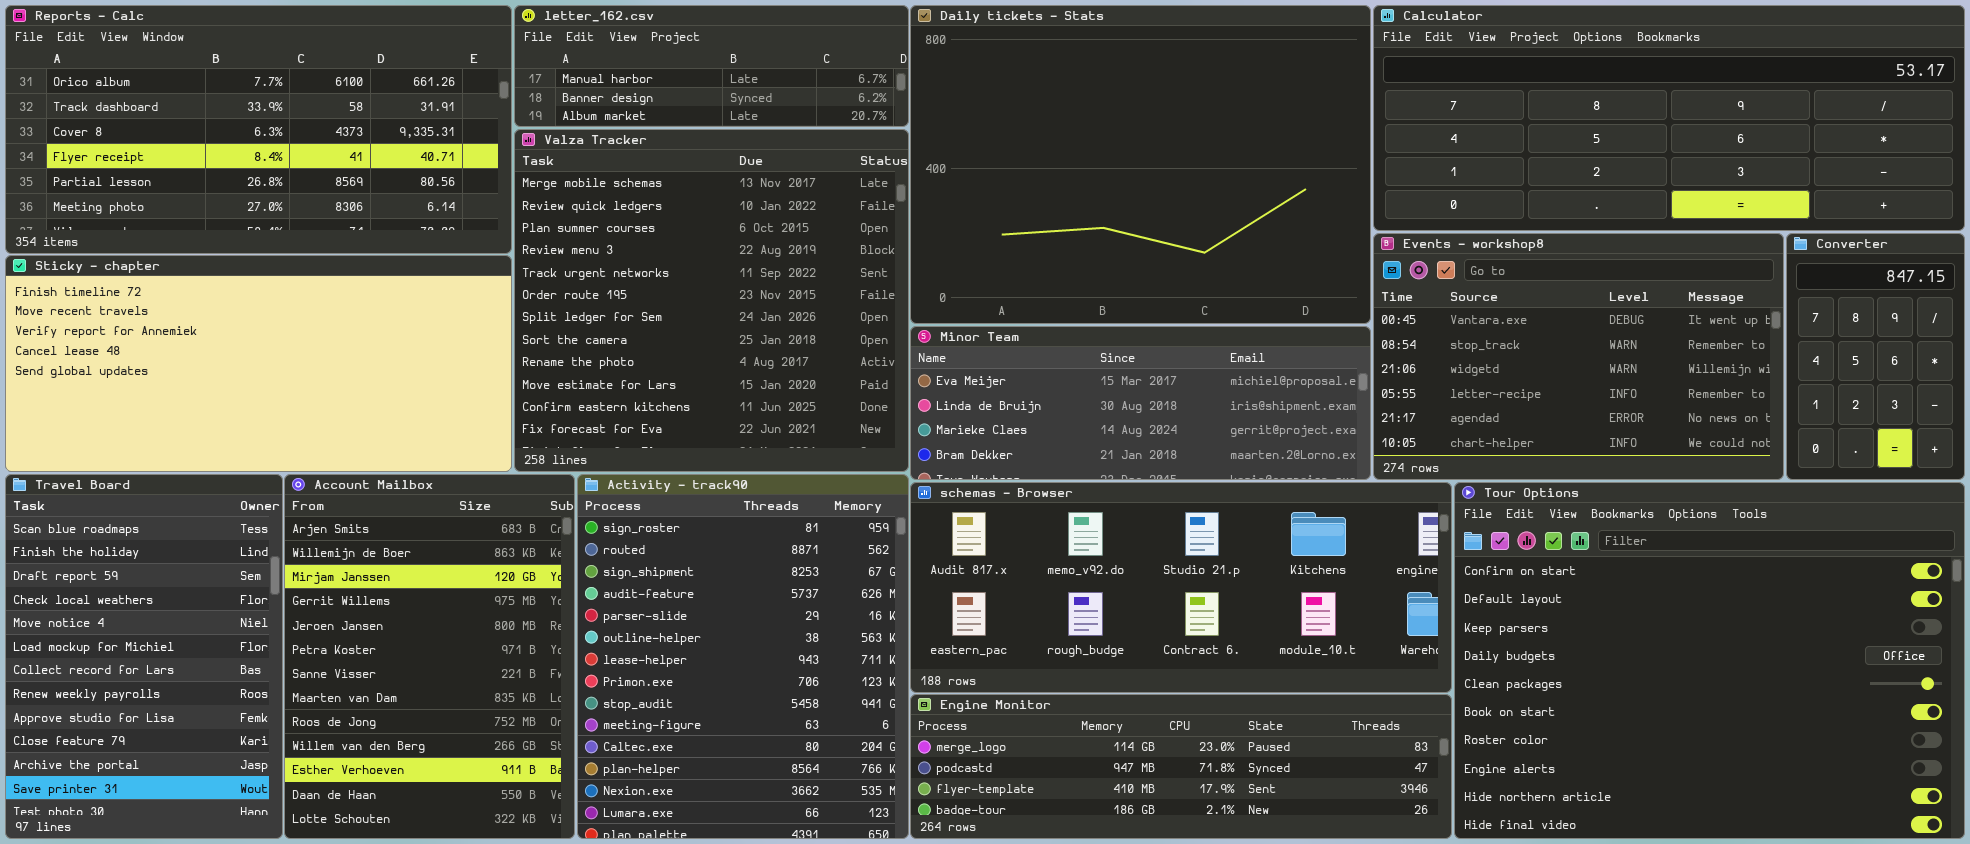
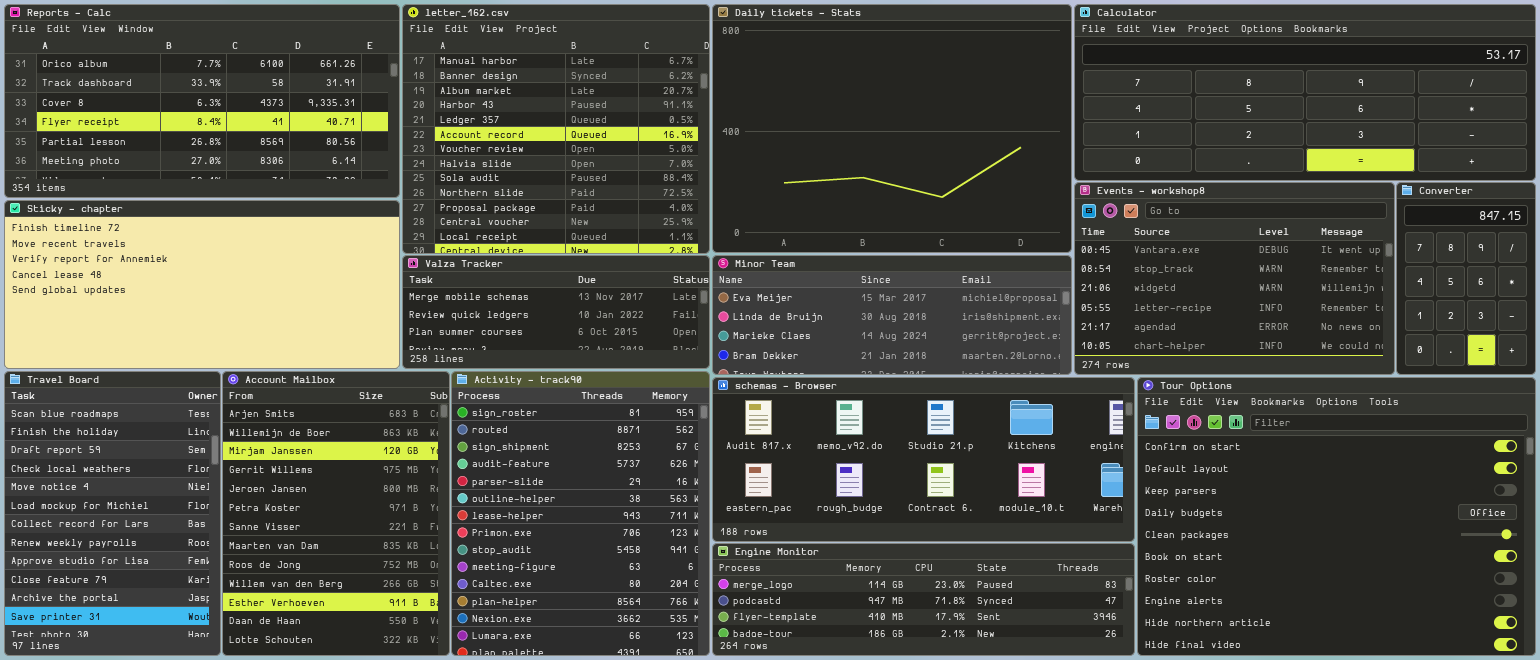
letter_162.csv: [514,5,909,127] -> [402,4,710,254], resized
Valza Tracker: [514,129,909,472] -> [402,255,710,369], resized

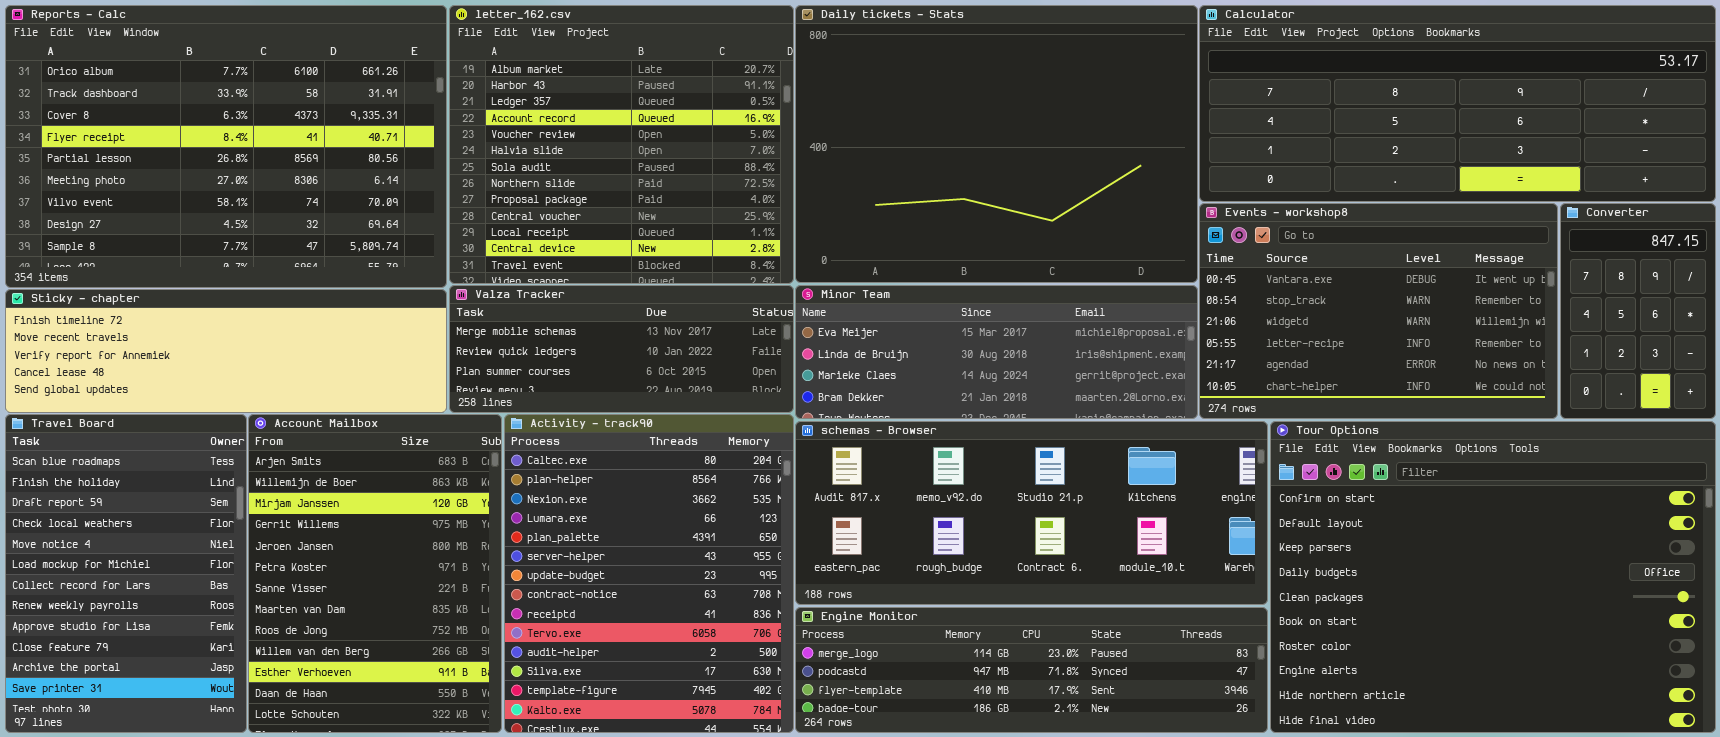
Reports - Calc: [4,4,400,198] -> [5,5,447,288], resized
letter_162.csv: [402,4,710,254] -> [449,5,794,284], scrolled down 2 rows
Sticky - chapter: [4,200,400,369] -> [5,289,447,413], resized
Activity - track90: [451,371,710,656] -> [504,414,794,733], scrolled down 10 rows

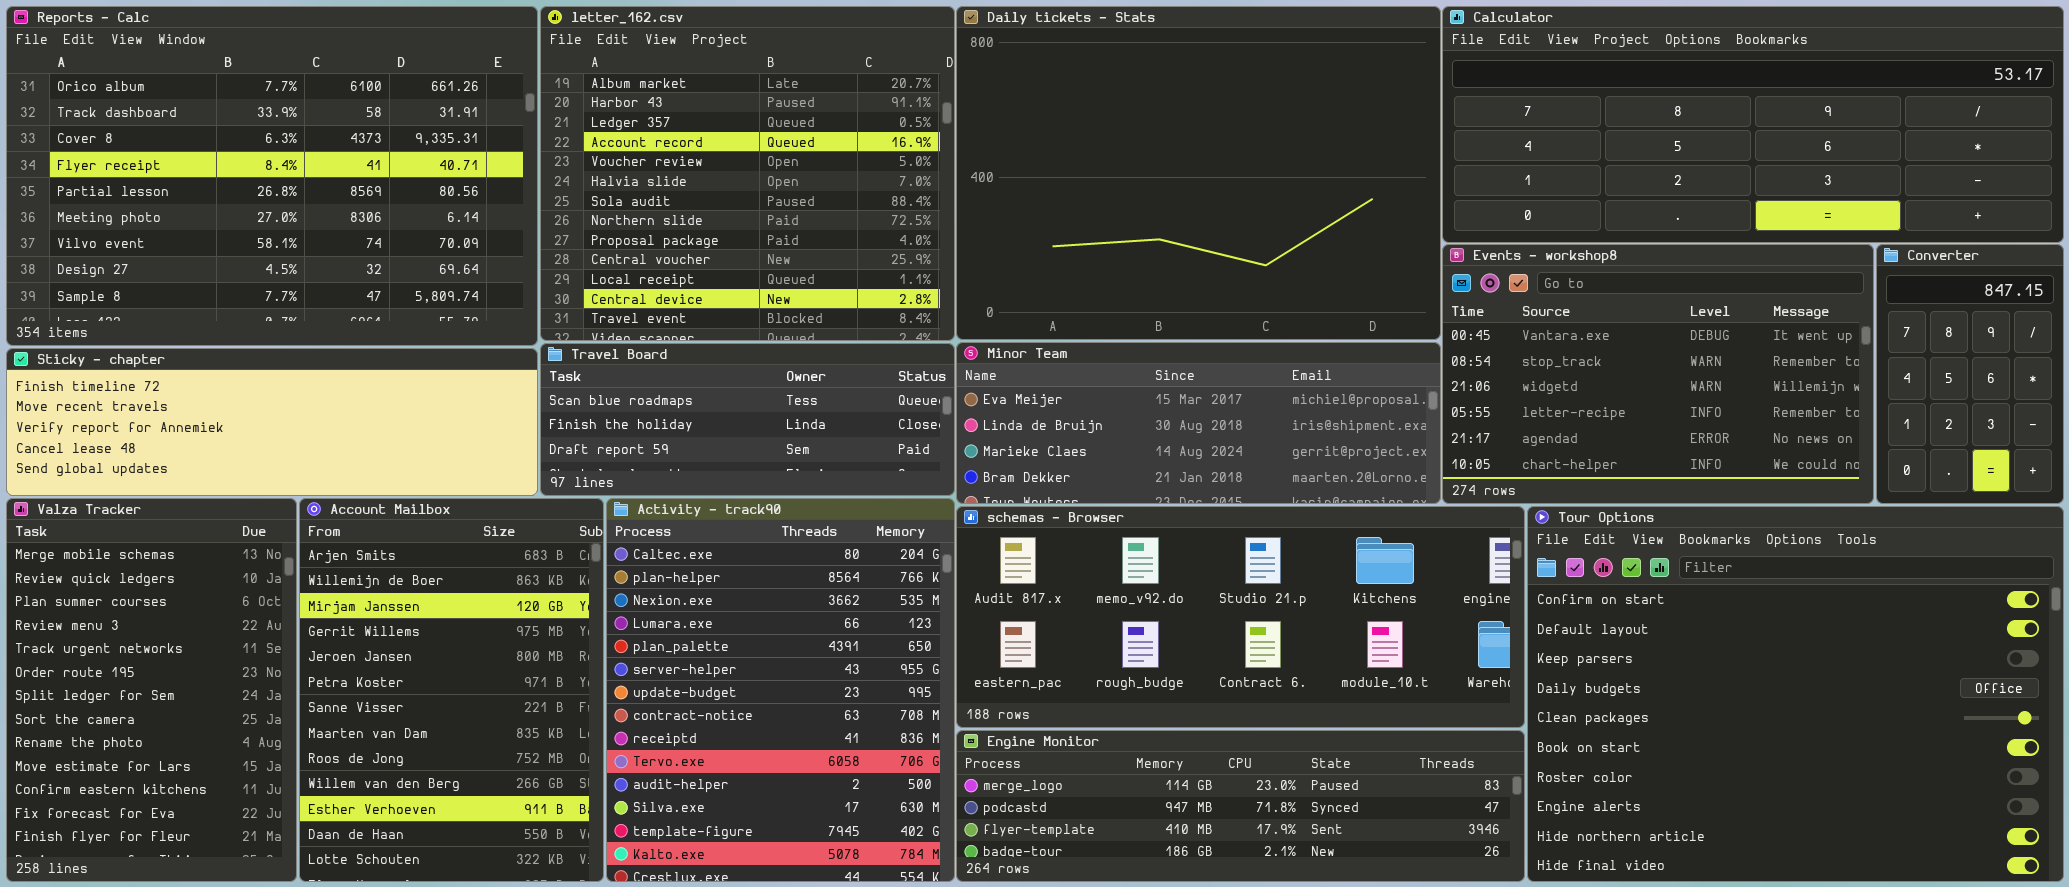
Valza Tracker: [449,285,794,413] -> [6,498,297,882], moved, resized
Travel Board: [5,414,247,733] -> [540,343,955,496], moved, resized

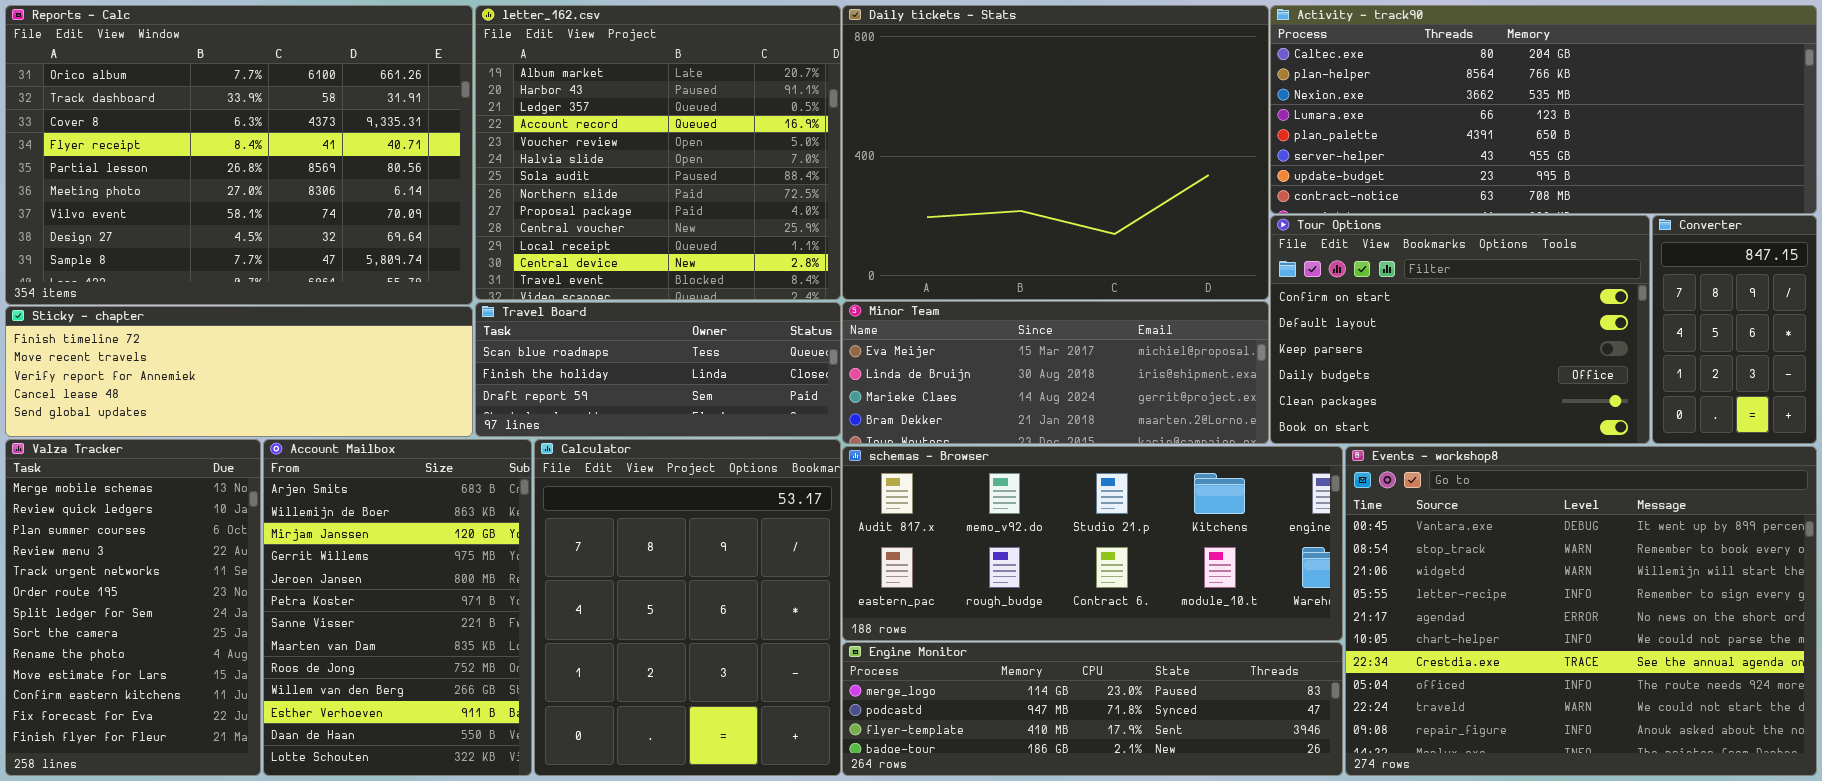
Calculator: [1442,6,2064,243] -> [534,439,841,776], moved, resized
Events - workshop8: [1442,244,1874,504] -> [1345,446,1817,776], moved, resized
Activity - track90: [606,498,955,882] -> [1270,5,1817,214], moved, resized
Tour Options: [1527,506,2064,882] -> [1270,215,1650,444], moved, resized

